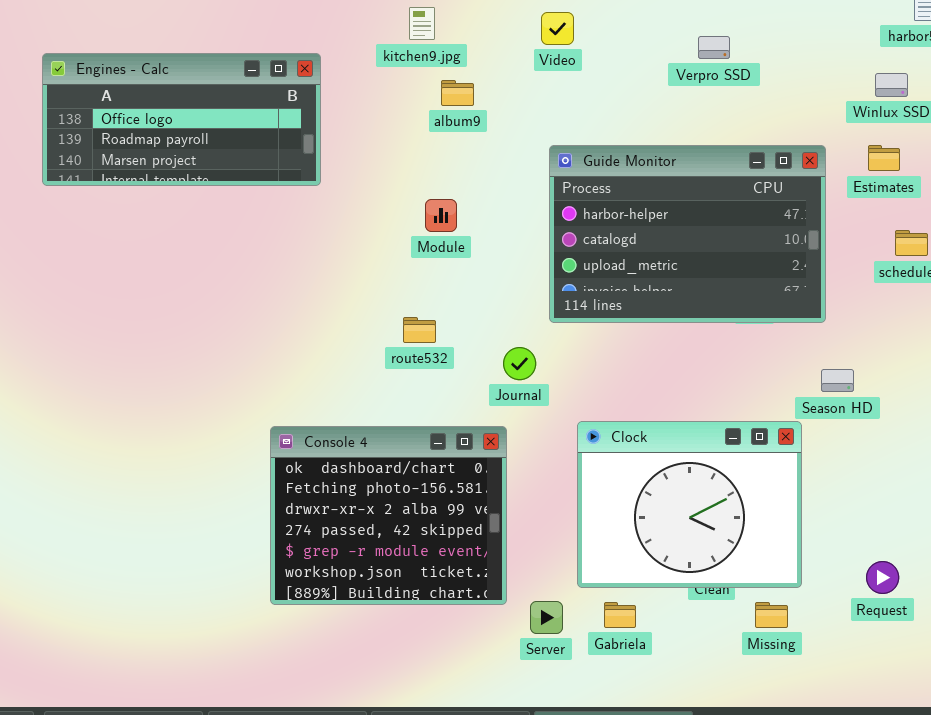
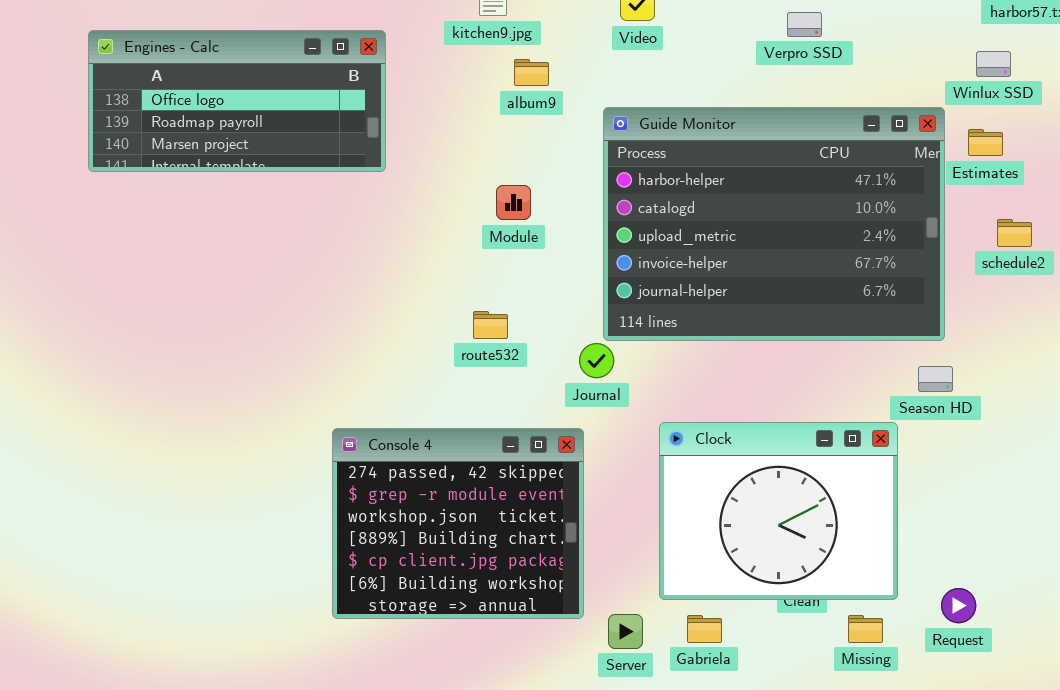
Guide Monitor: [549,145,826,323] -> [603,107,945,341], moved, resized
Console 4: [270,426,507,605] -> [332,428,584,619], scrolled down 3 rows
Request: [866,561,899,594] -> [941,588,976,623], moved

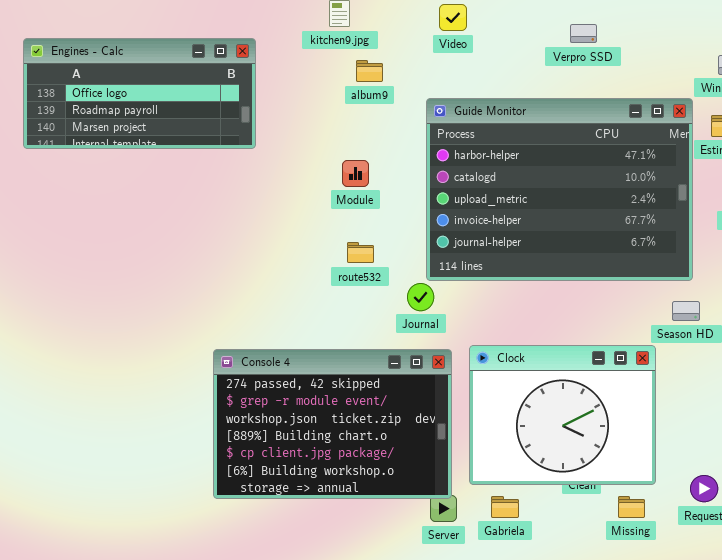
route532: [473,311,508,339] -> [347,242,374,263], moved
Console 4: [332,428,584,619] -> [213,349,452,499], resized

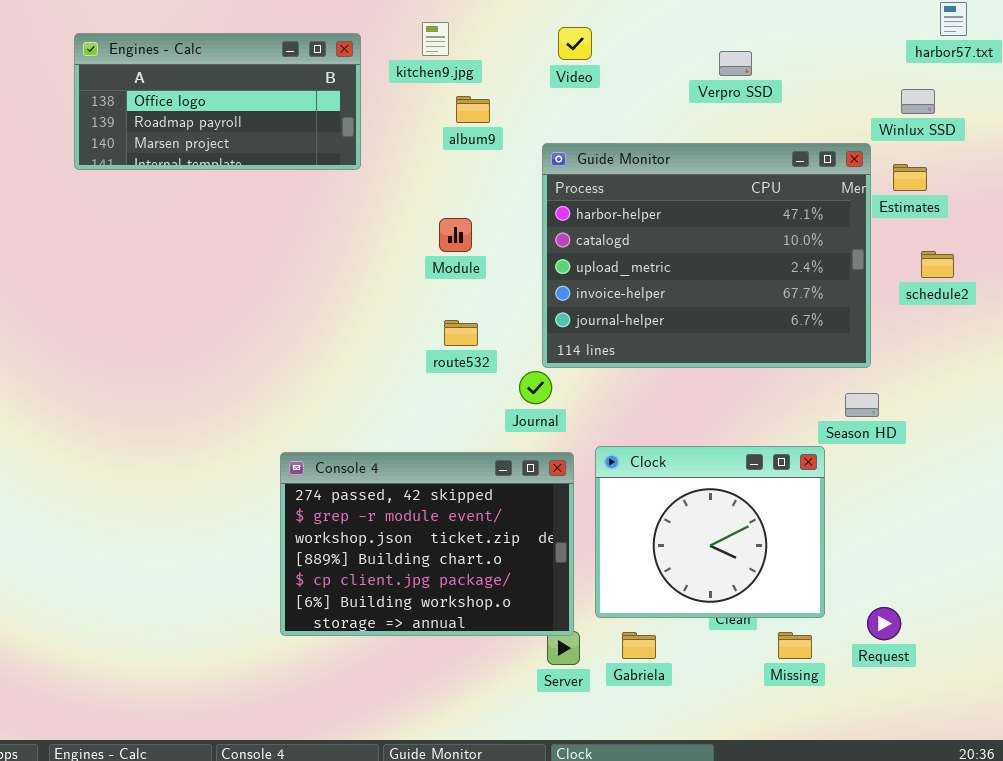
Engines - Calc: [23,38,256,149] -> [74,33,361,170], moved

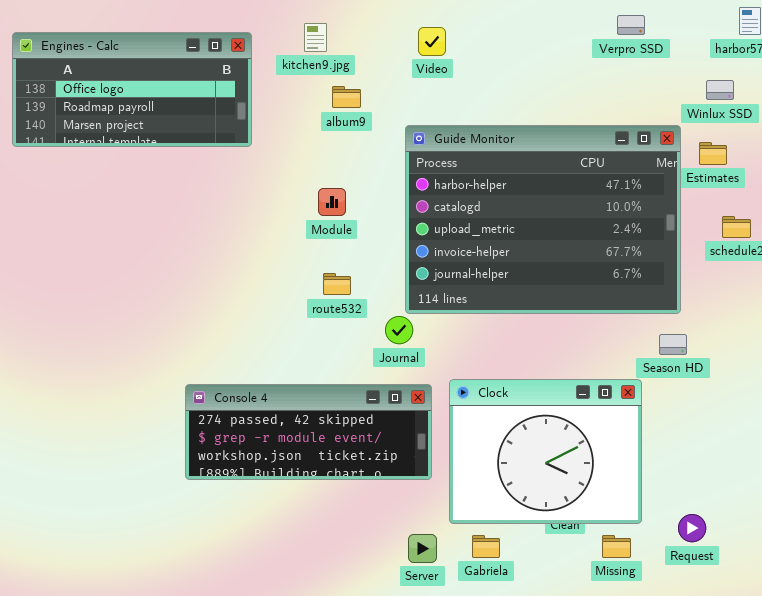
Verpro SSD: [719,51,752,76] -> [617,15,645,35], moved
Console 4: [280,452,574,636] -> [185,384,432,480], resized

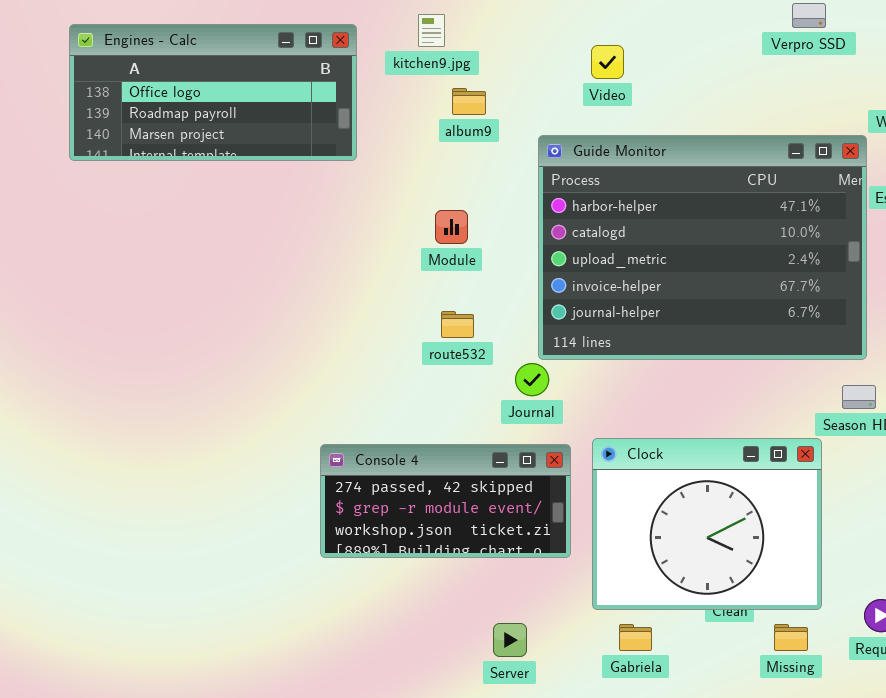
Video: [418,27,446,56] -> [591,45,624,79], moved
Console 4: [185,384,432,480] -> [320,444,571,558], resized
Server: [408,534,437,563] -> [493,623,527,657], moved

